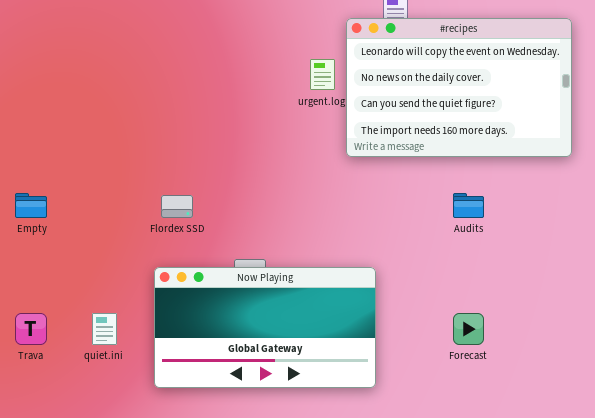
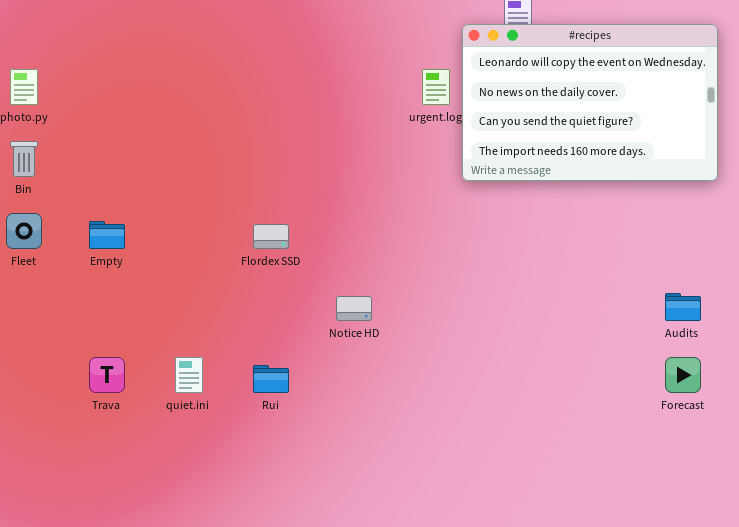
Audits: [453,193,484,218] -> [665,293,701,321], moved
Now Playing: [154,267,376,388] -> none, closed
Forecast: [453,313,484,345] -> [665,357,701,393], moved

